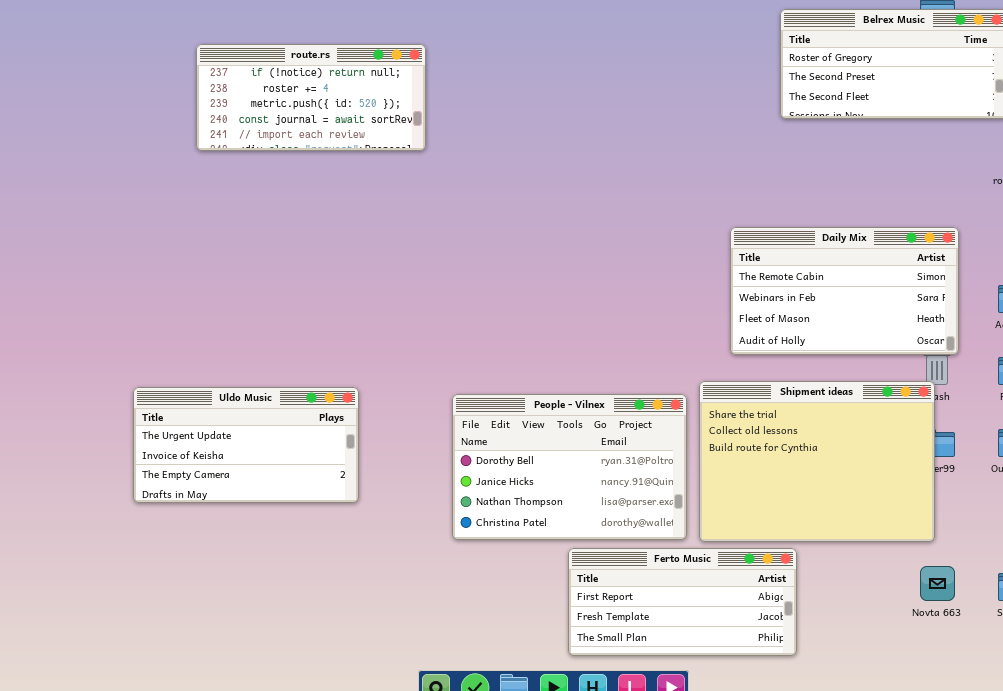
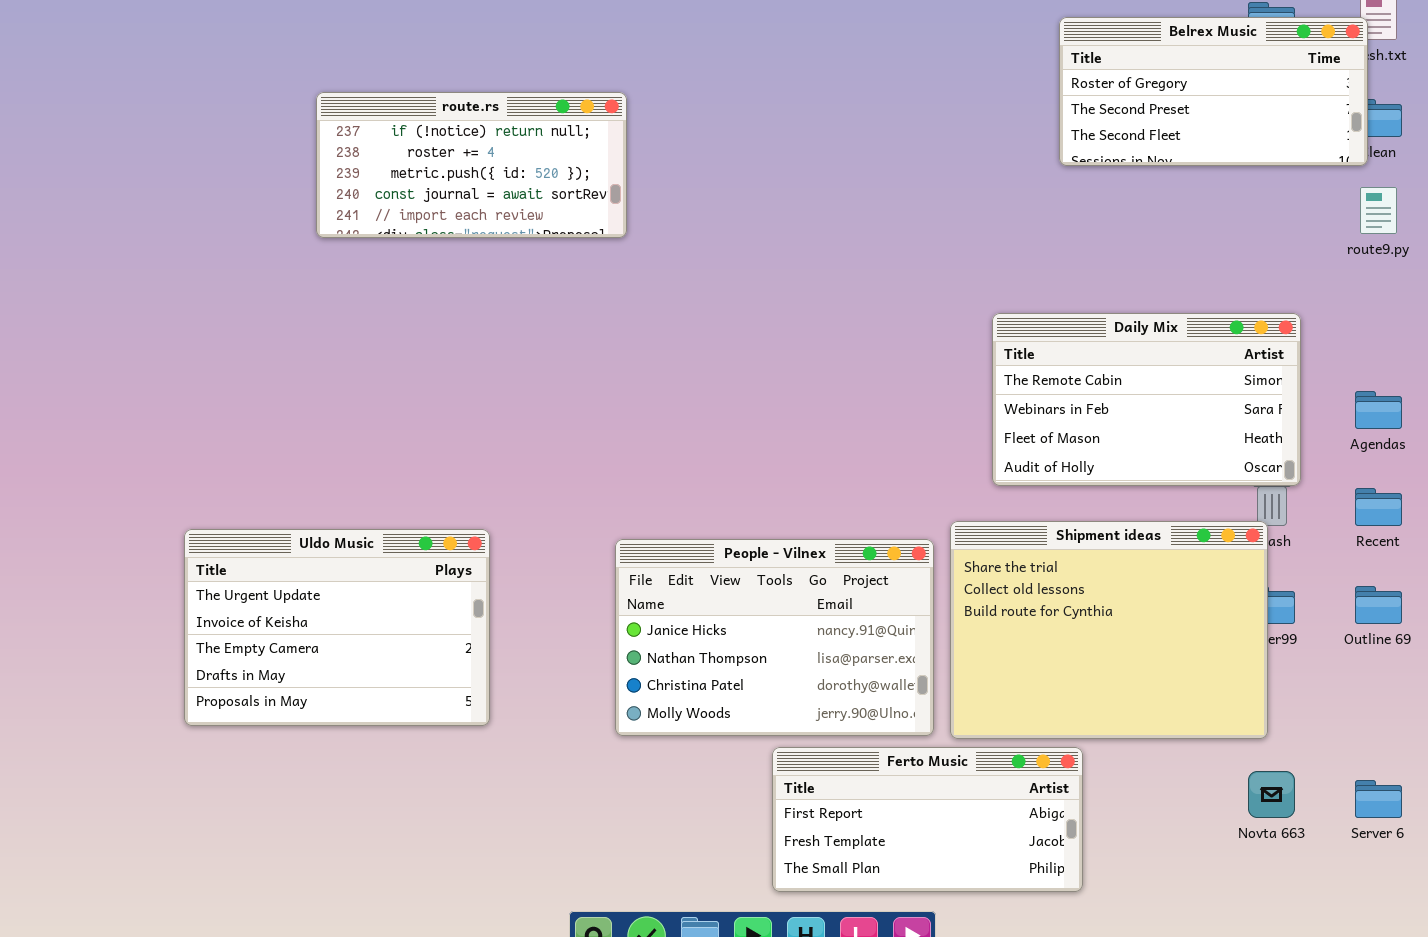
route.rs: [196,44,426,151] -> [316,92,627,238], moved
Uldo Music: [133,387,359,503] -> [184,529,490,726], resized
People - Vilnex: [452,394,687,540] -> [615,539,934,736], scrolled down 1 row

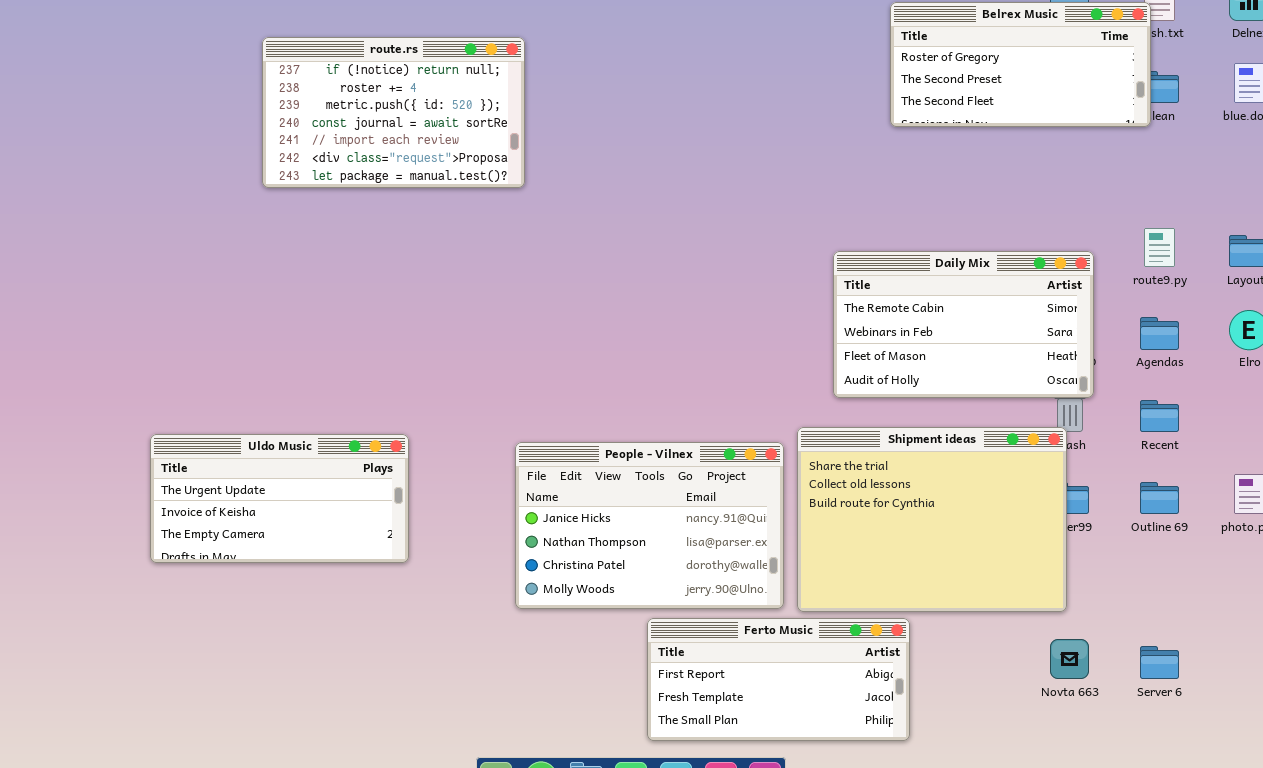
route.rs: [316,92,627,238] -> [262,37,525,188], resized
route9.py: [1360,187,1397,234] -> [1144,228,1175,267], moved
Uldo Music: [184,529,490,726] -> [150,434,409,563], resized

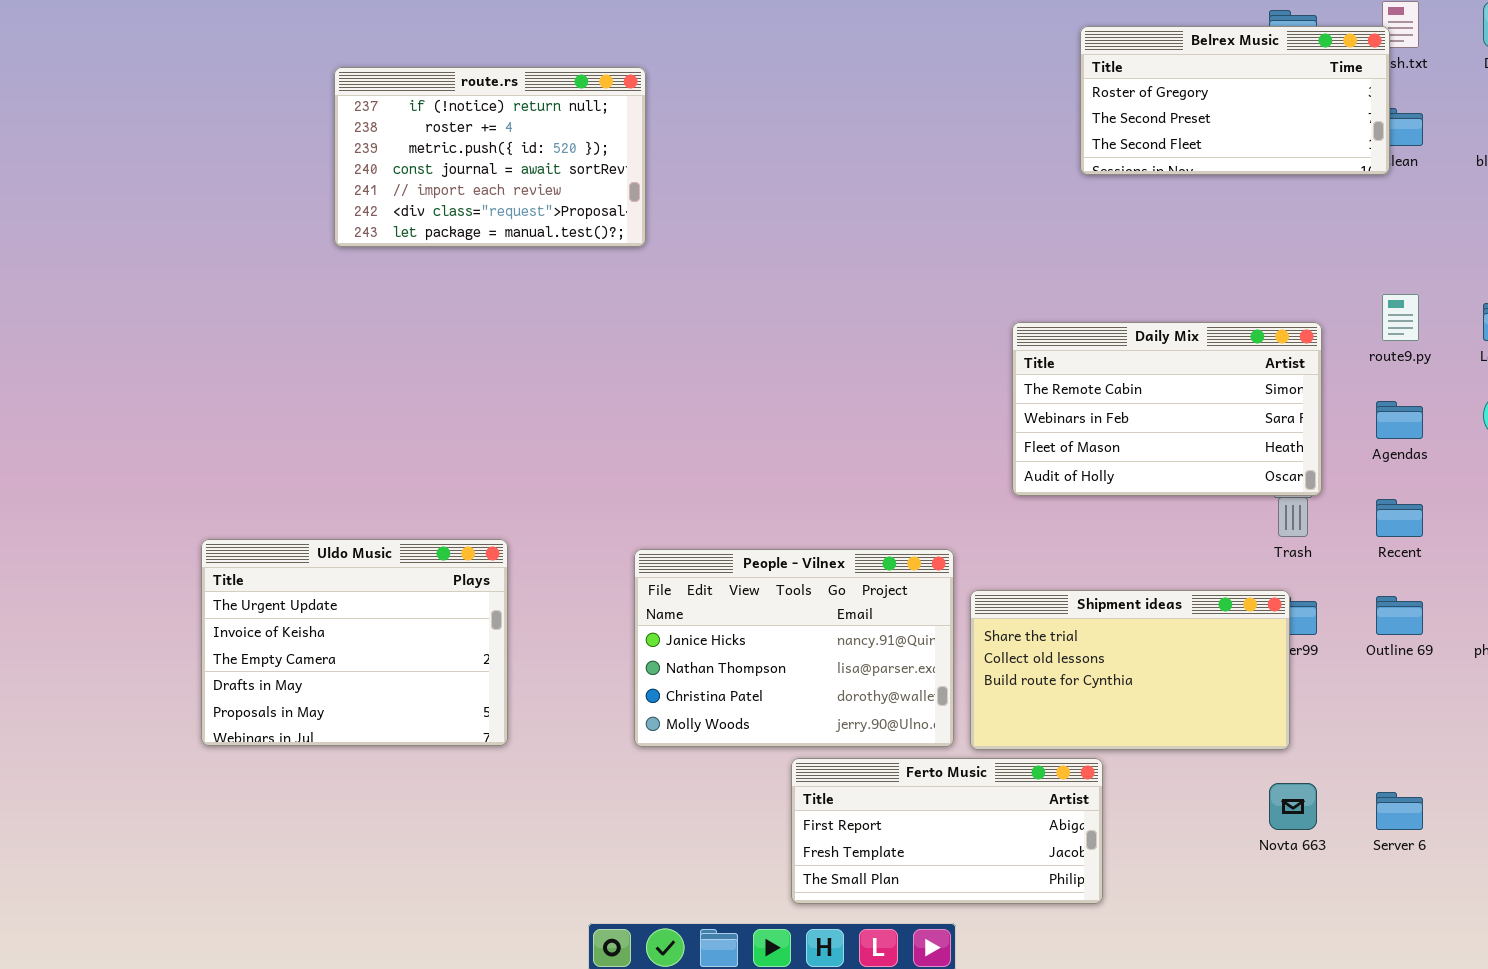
Shipment ideas: [797,427,1067,612] -> [970,590,1290,750], resized
Uldo Music: [150,434,409,563] -> [201,539,508,746], resized

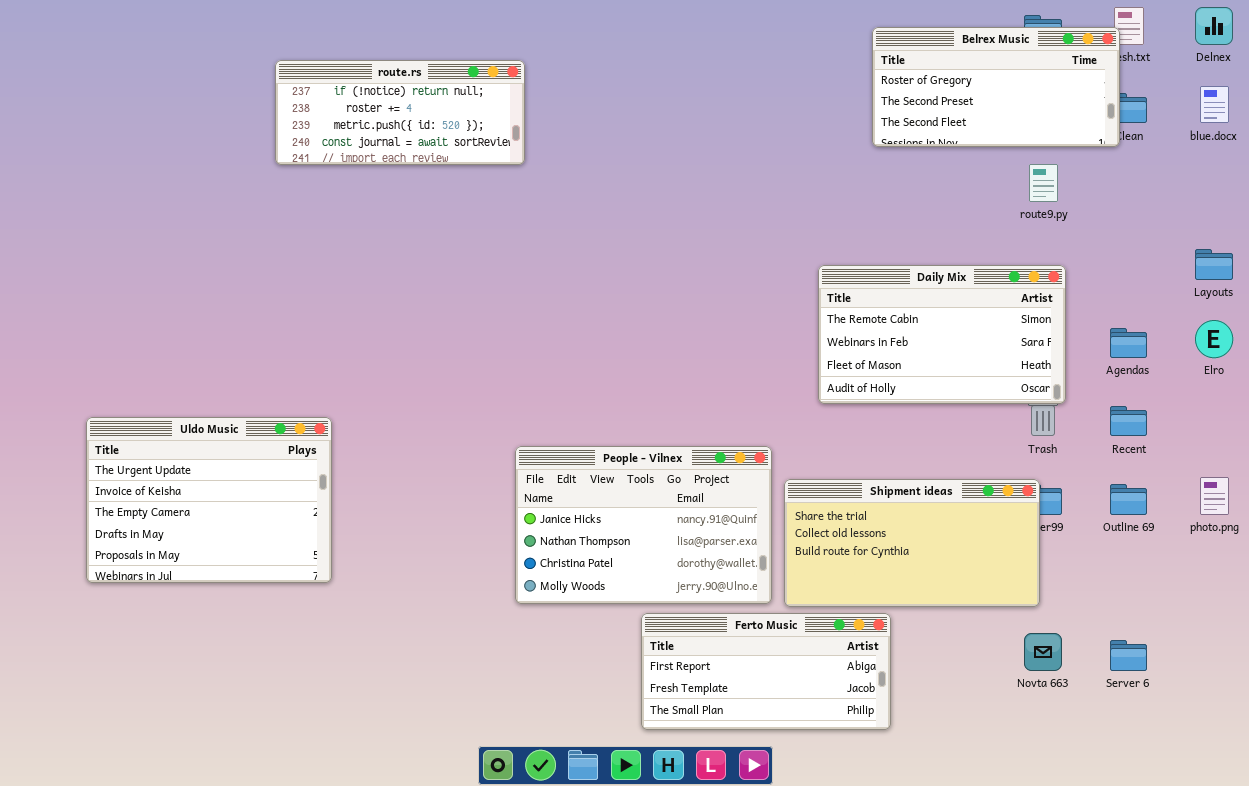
route.rs: [334,67,646,247] -> [275,60,525,165], resized
route9.py: [1382,294,1419,341] -> [1029,164,1058,202], moved
Uldo Music: [201,539,508,746] -> [86,417,332,583], moved

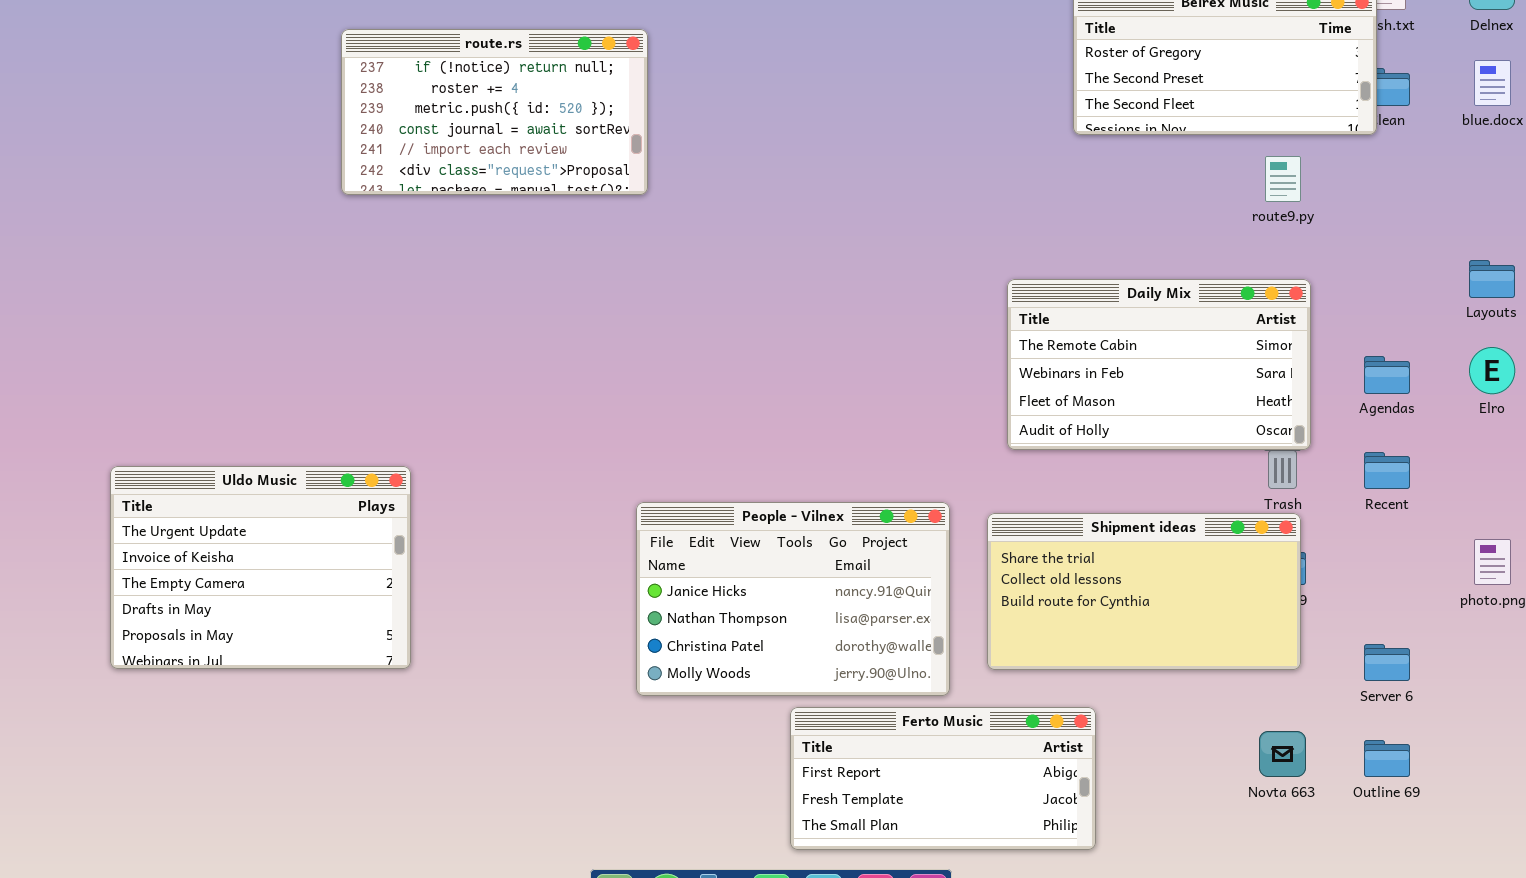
route.rs: [275,60,525,165] -> [341,29,648,195], resized
Shipment ideas: [784,479,1040,607] -> [987,513,1301,670], moved
Outline 69: [1110,484,1147,515] -> [1364,740,1410,777], moved
Server 6: [1110,640,1147,671] -> [1364,644,1410,681], moved

